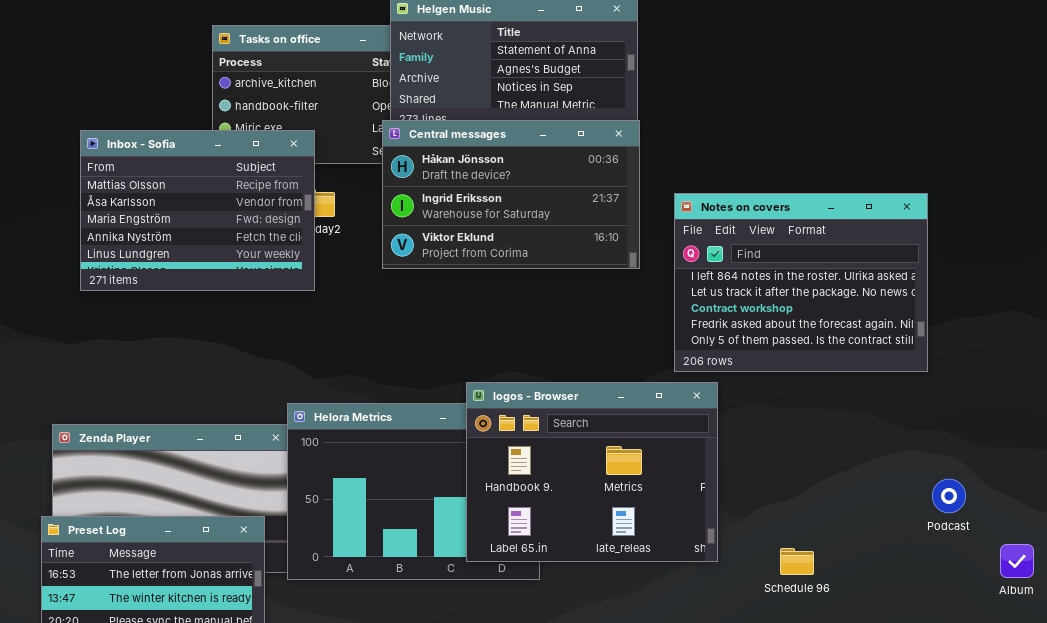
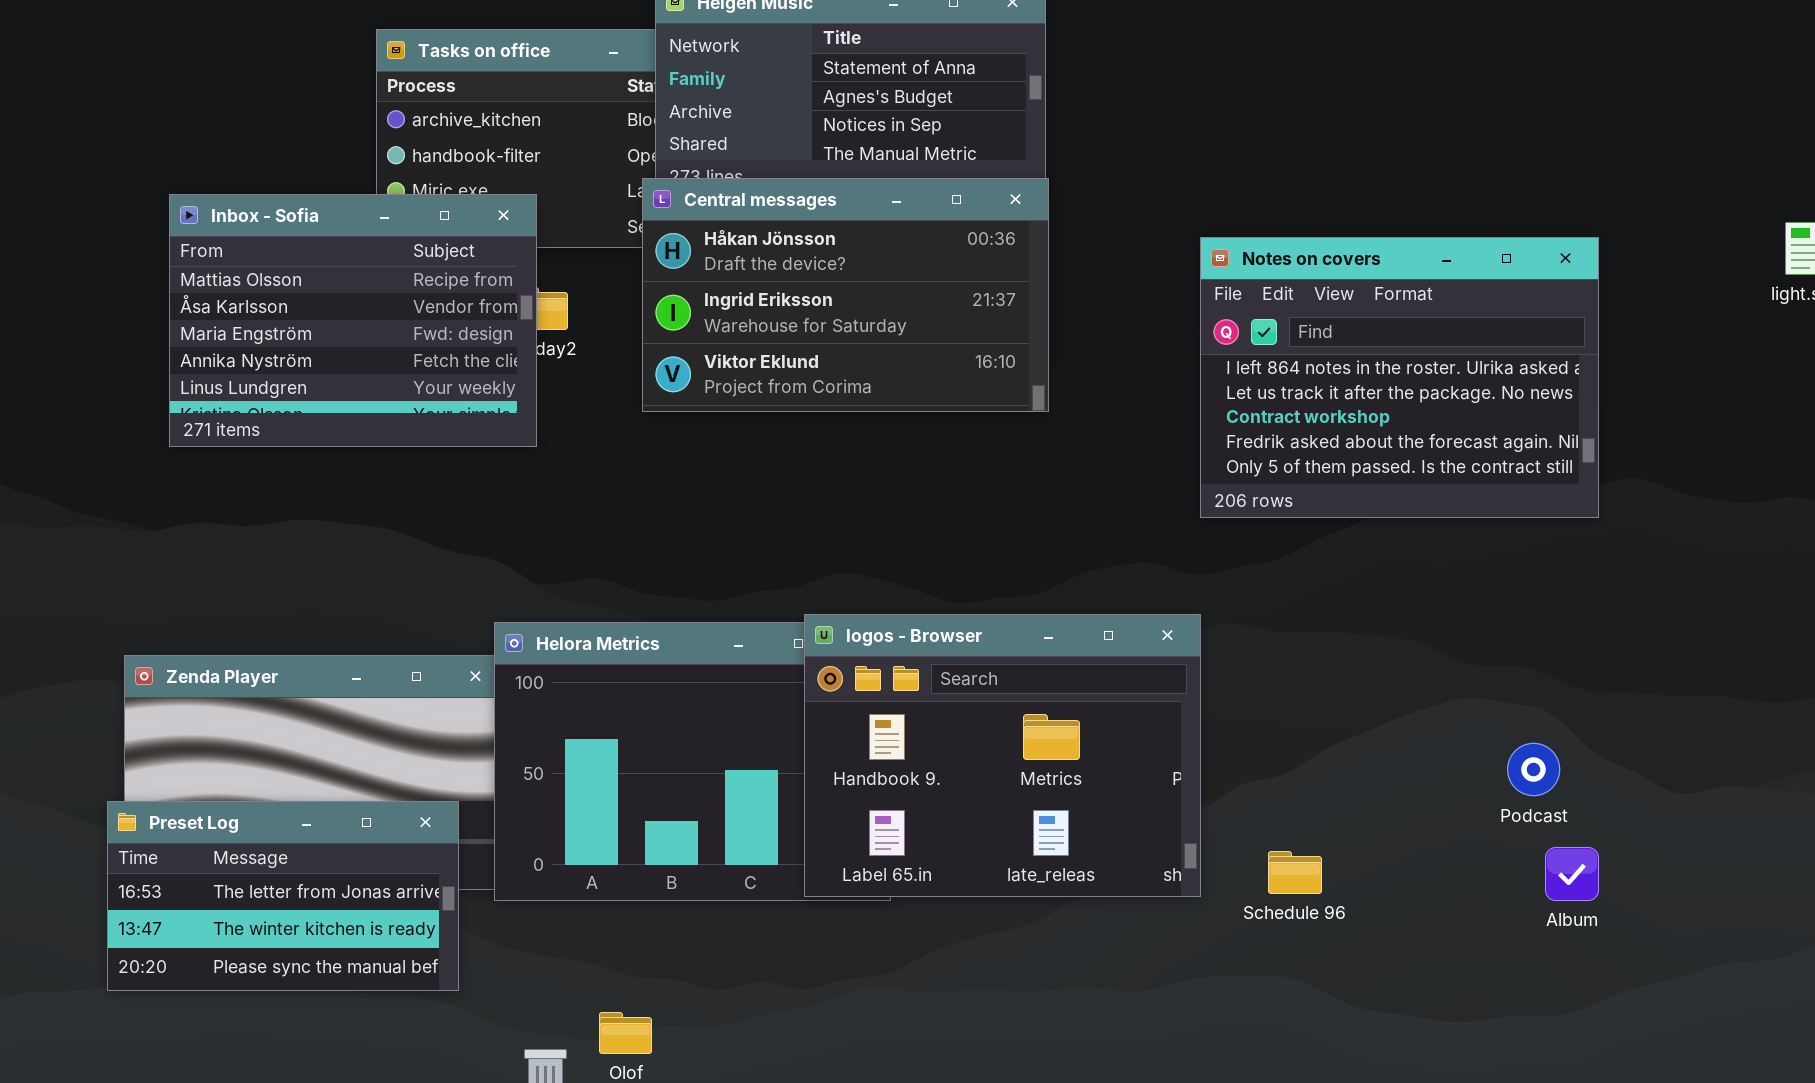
Notes on covers: [674,193,928,372] -> [1200,237,1599,518], moved
logos - Browser: [466,382,718,562] -> [804,614,1201,897], moved
Album: [1000,544,1034,578] -> [1545,847,1599,901], moved

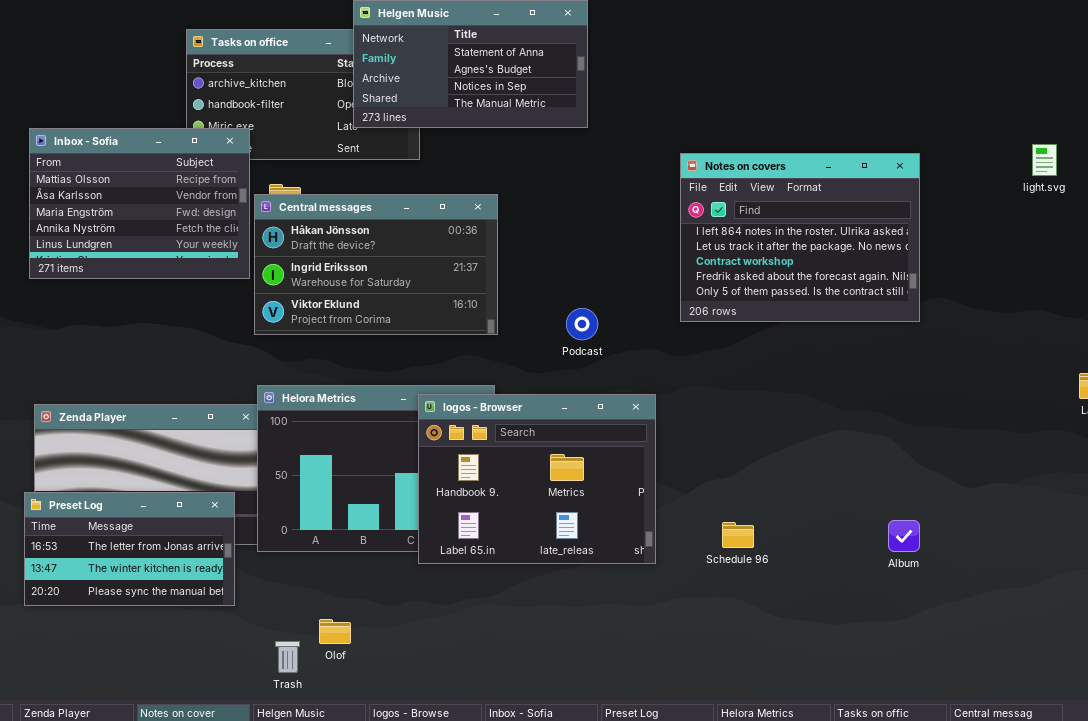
Central messages: [642,178,1049,412] -> [254,194,498,335], moved
Inbox - Sofia: [169,194,537,447] -> [29,128,250,279], moved
logos - Browser: [804,614,1201,897] -> [418,394,656,564], moved
Podcast: [1507,743,1560,796] -> [566,308,598,340], moved

